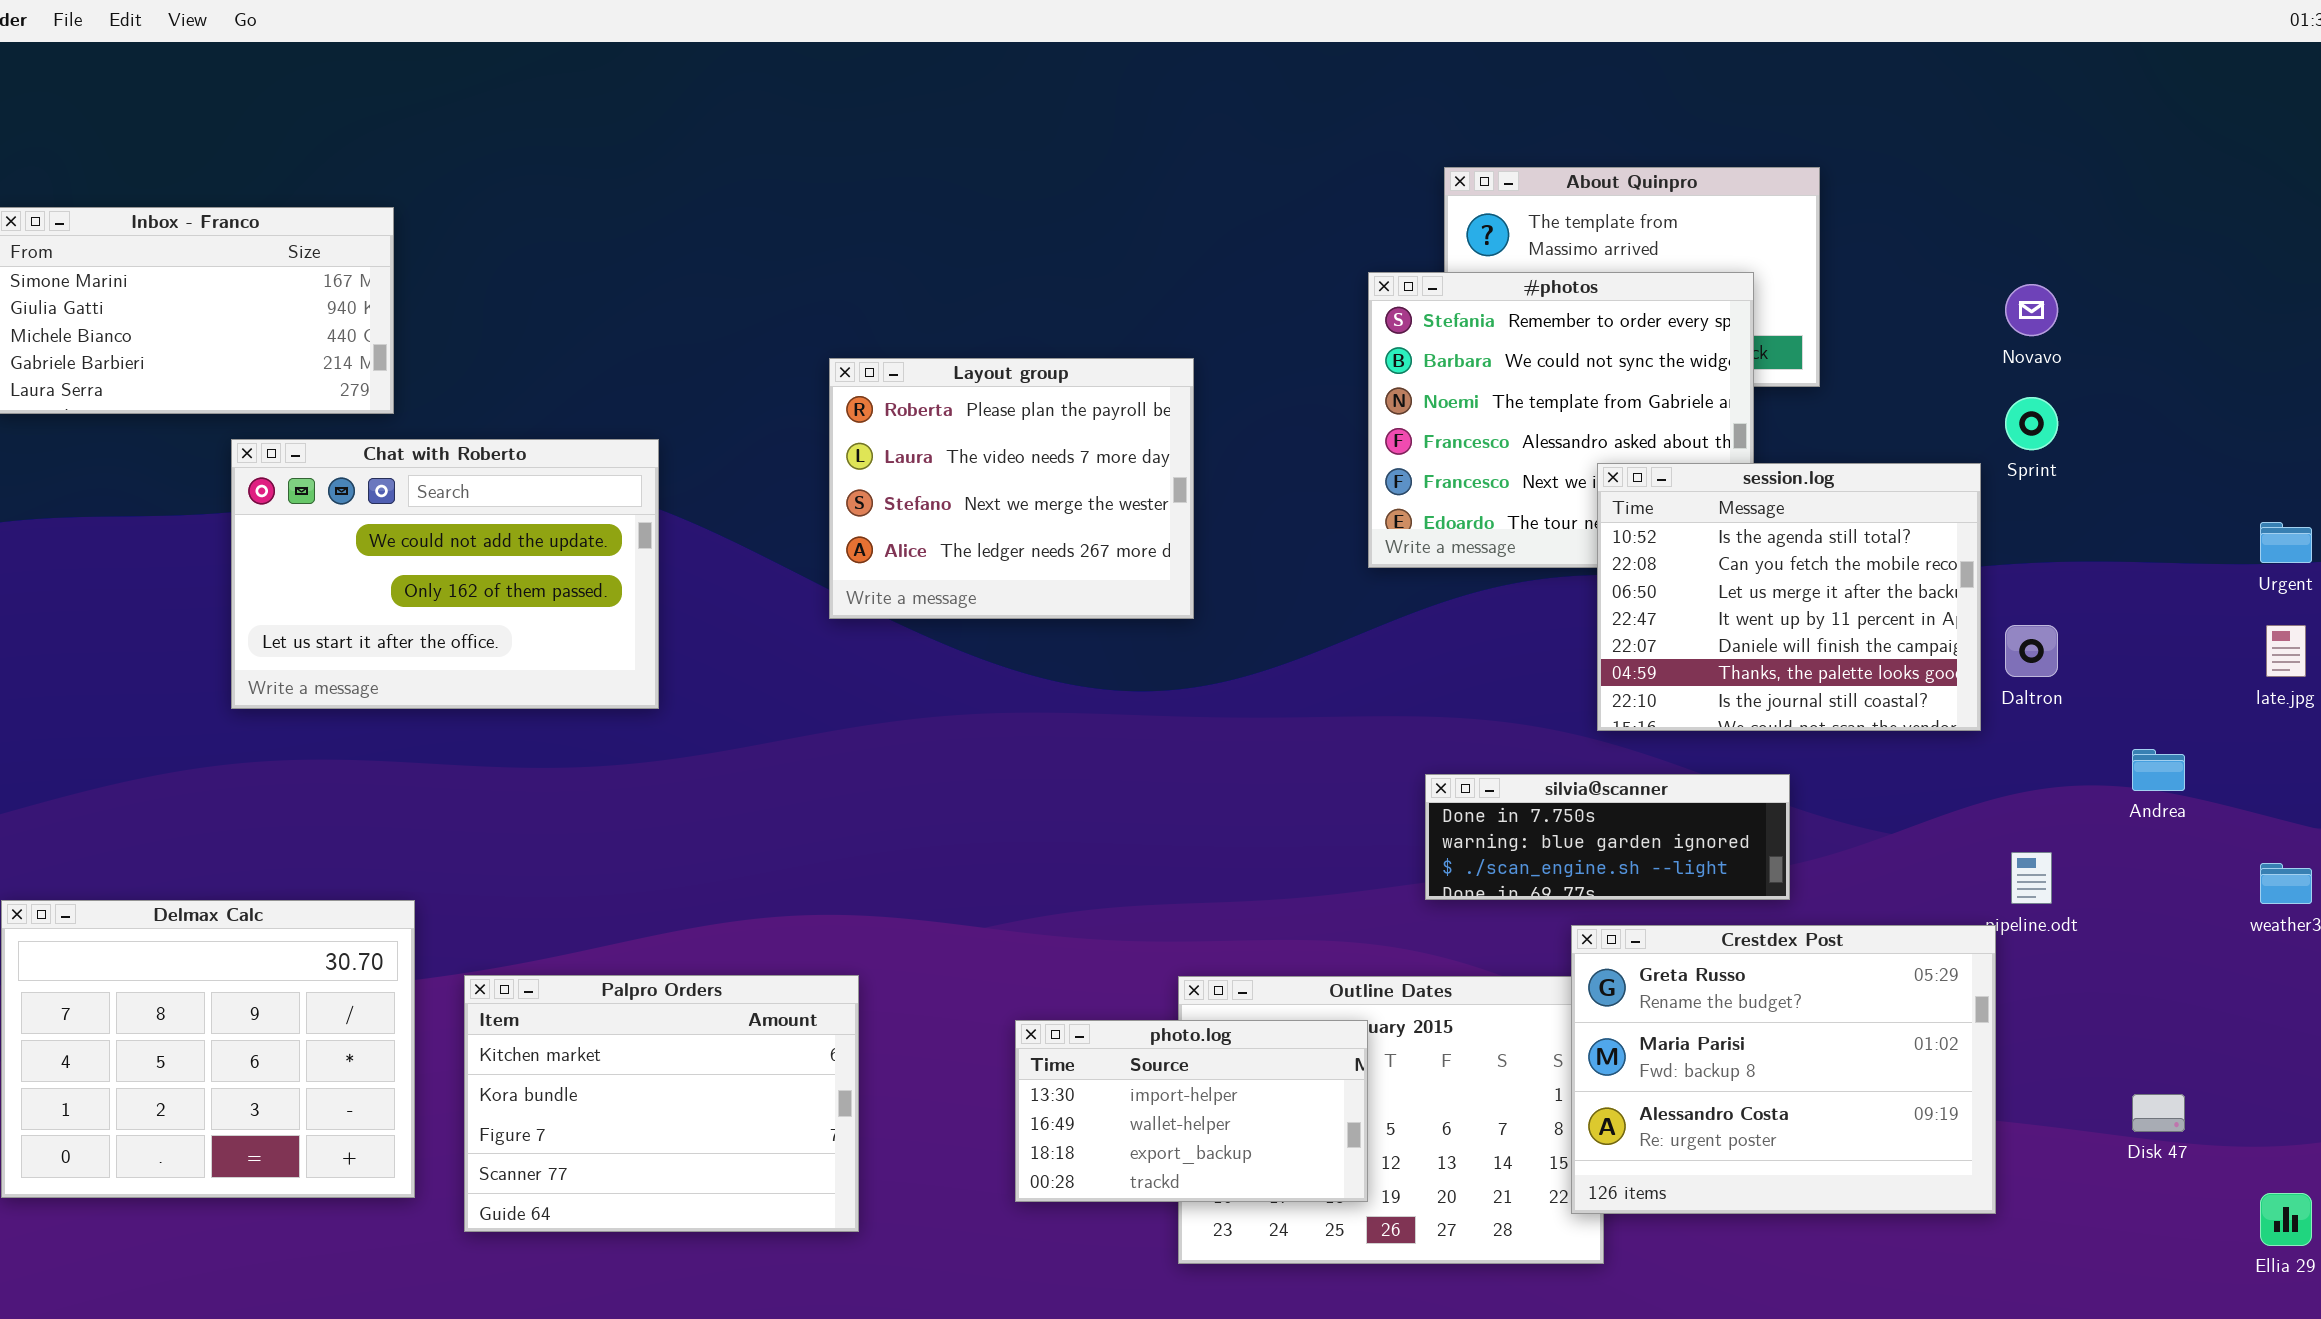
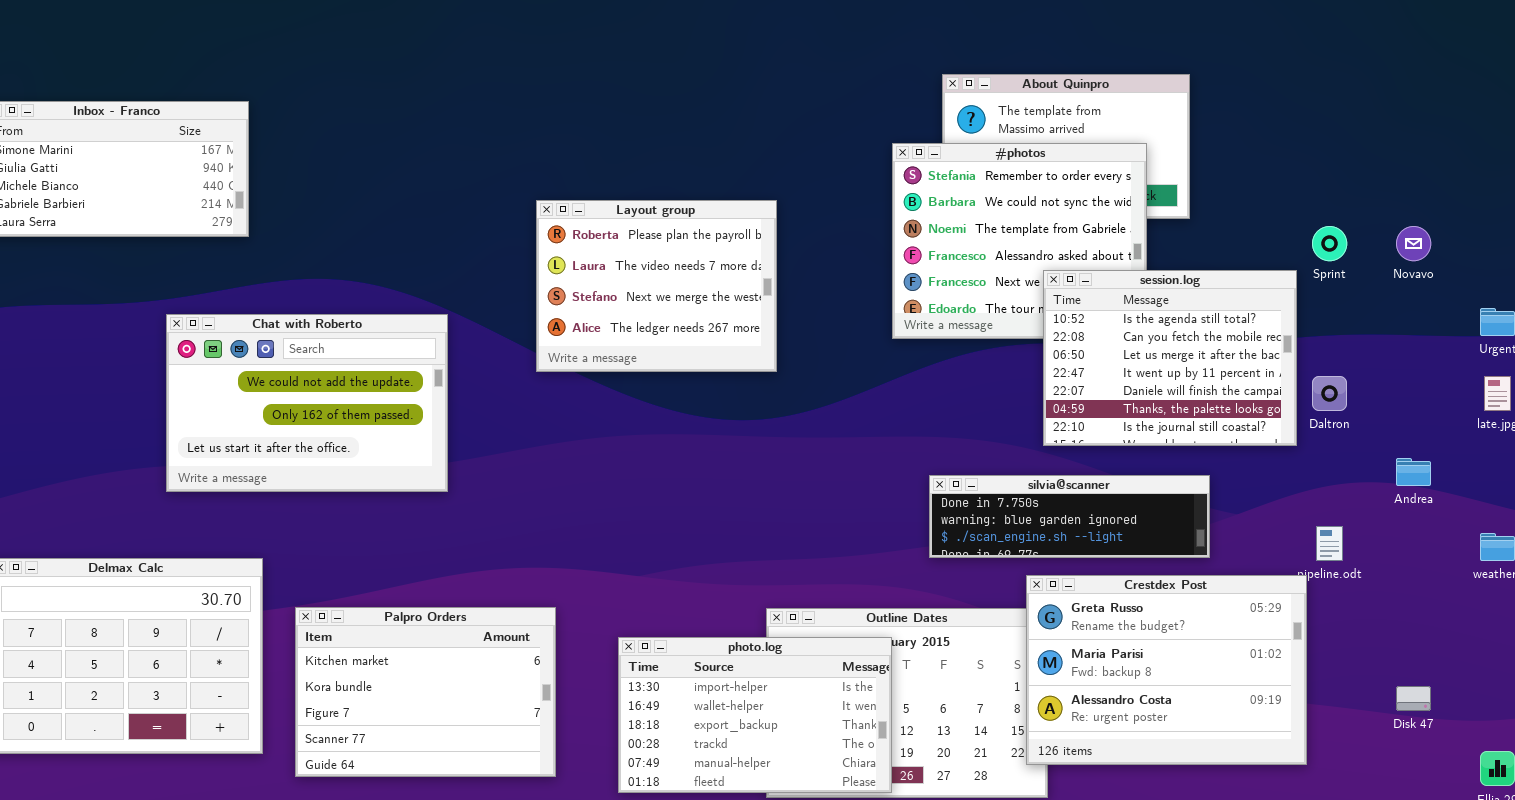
Novavo: [2005,284,2058,336] -> [1396,226,1431,261], moved
Chat with Roberto: [231,439,659,709] -> [166,314,448,492], moved
silvia@scanner: [1425,774,1790,900] -> [929,475,1210,558], resized
photo.log: [1015,1020,1368,1202] -> [618,637,892,793], resized

